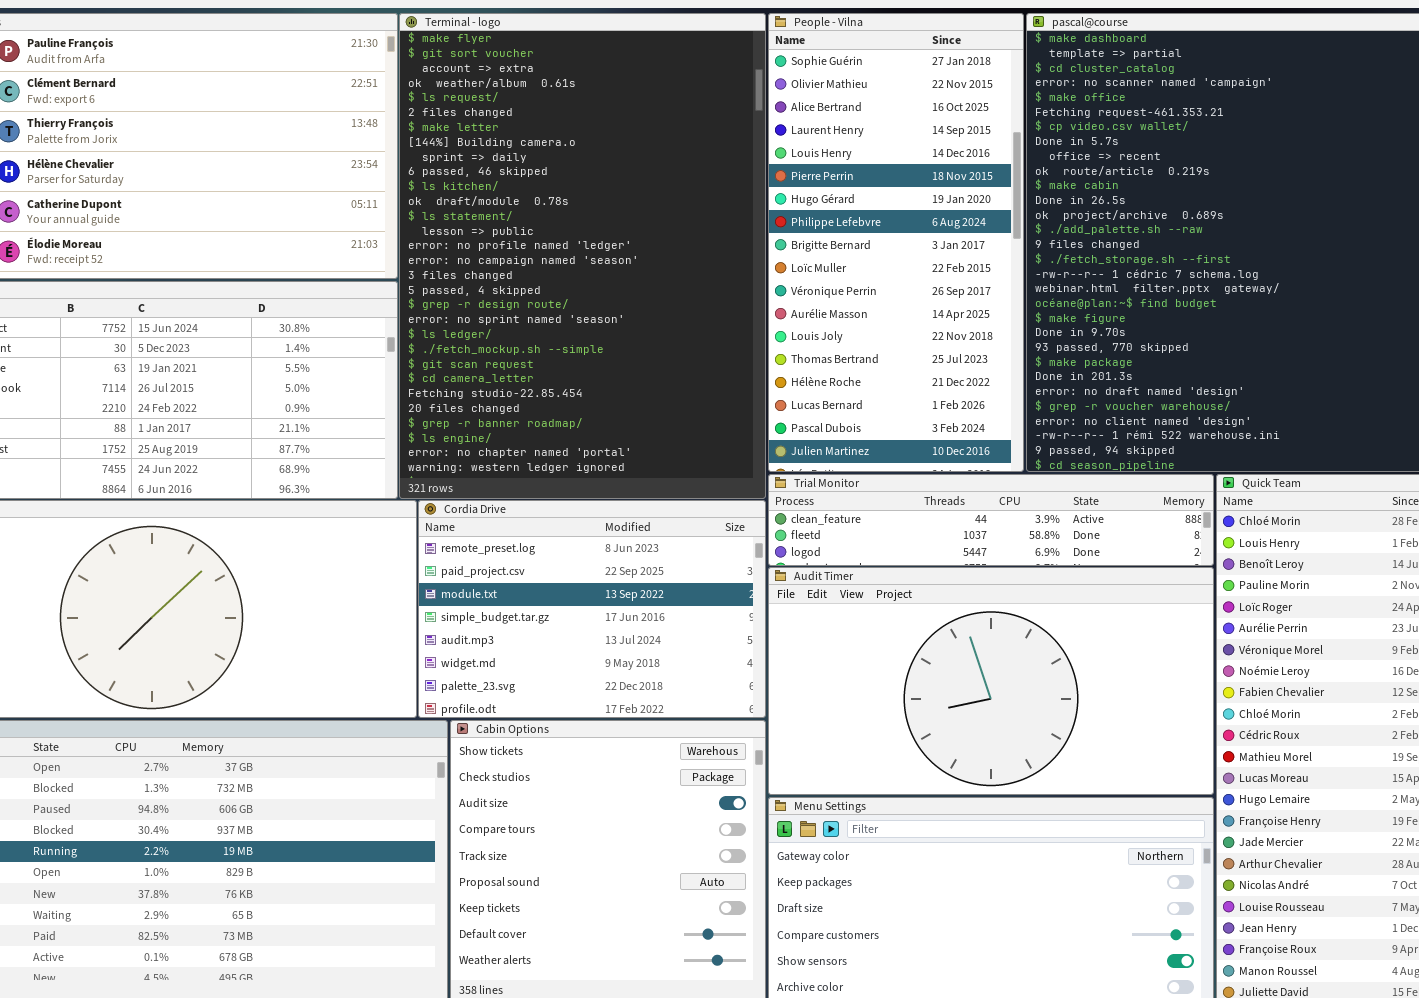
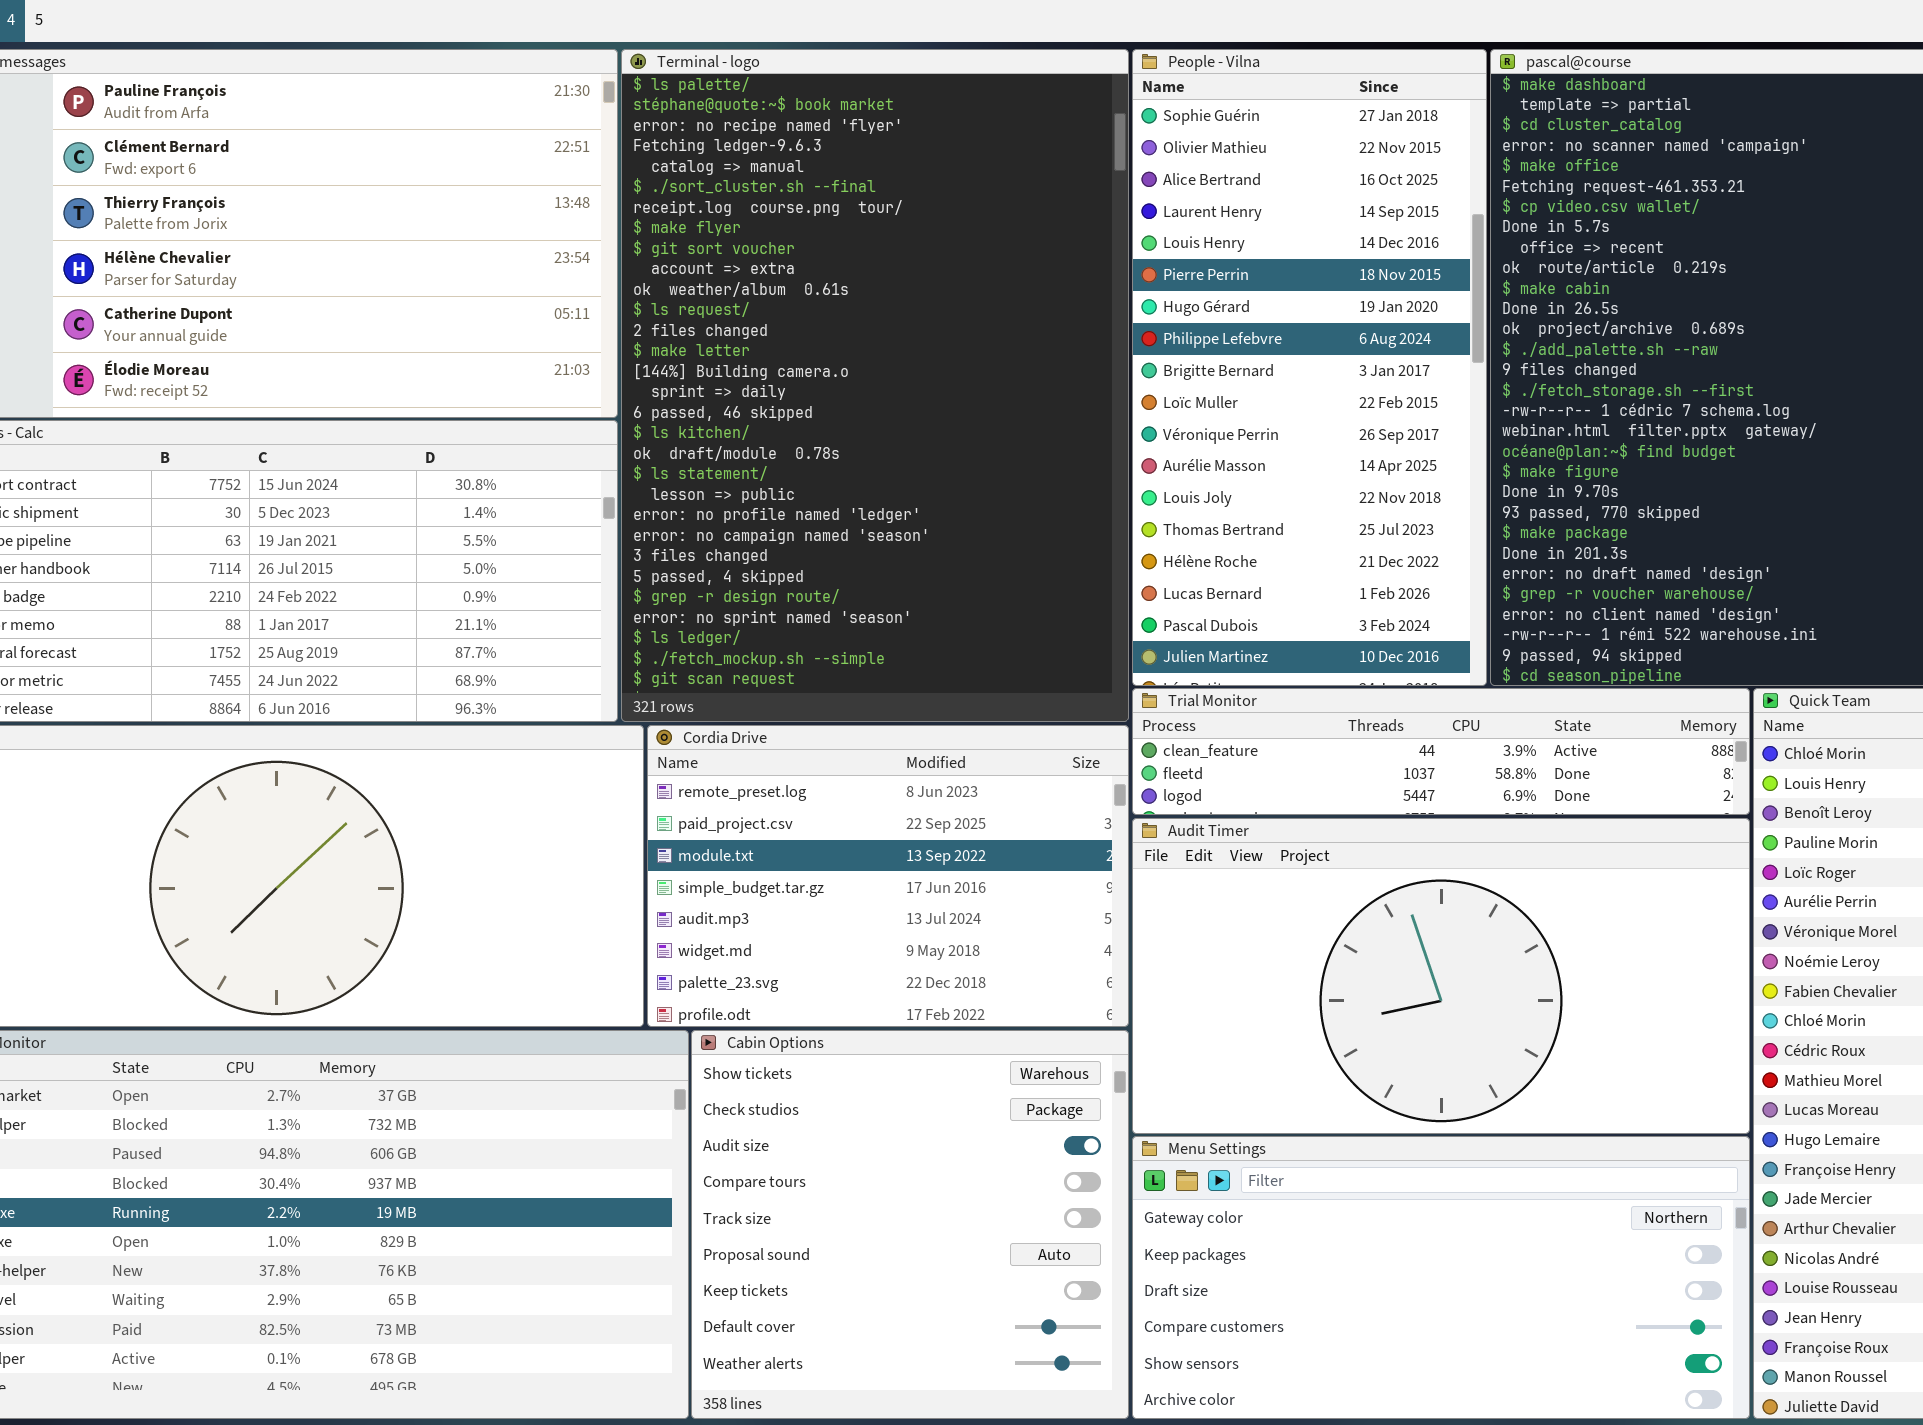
Terminal - logo: [399,13,766,499] -> [621,49,1129,722], scrolled up 7 rows

